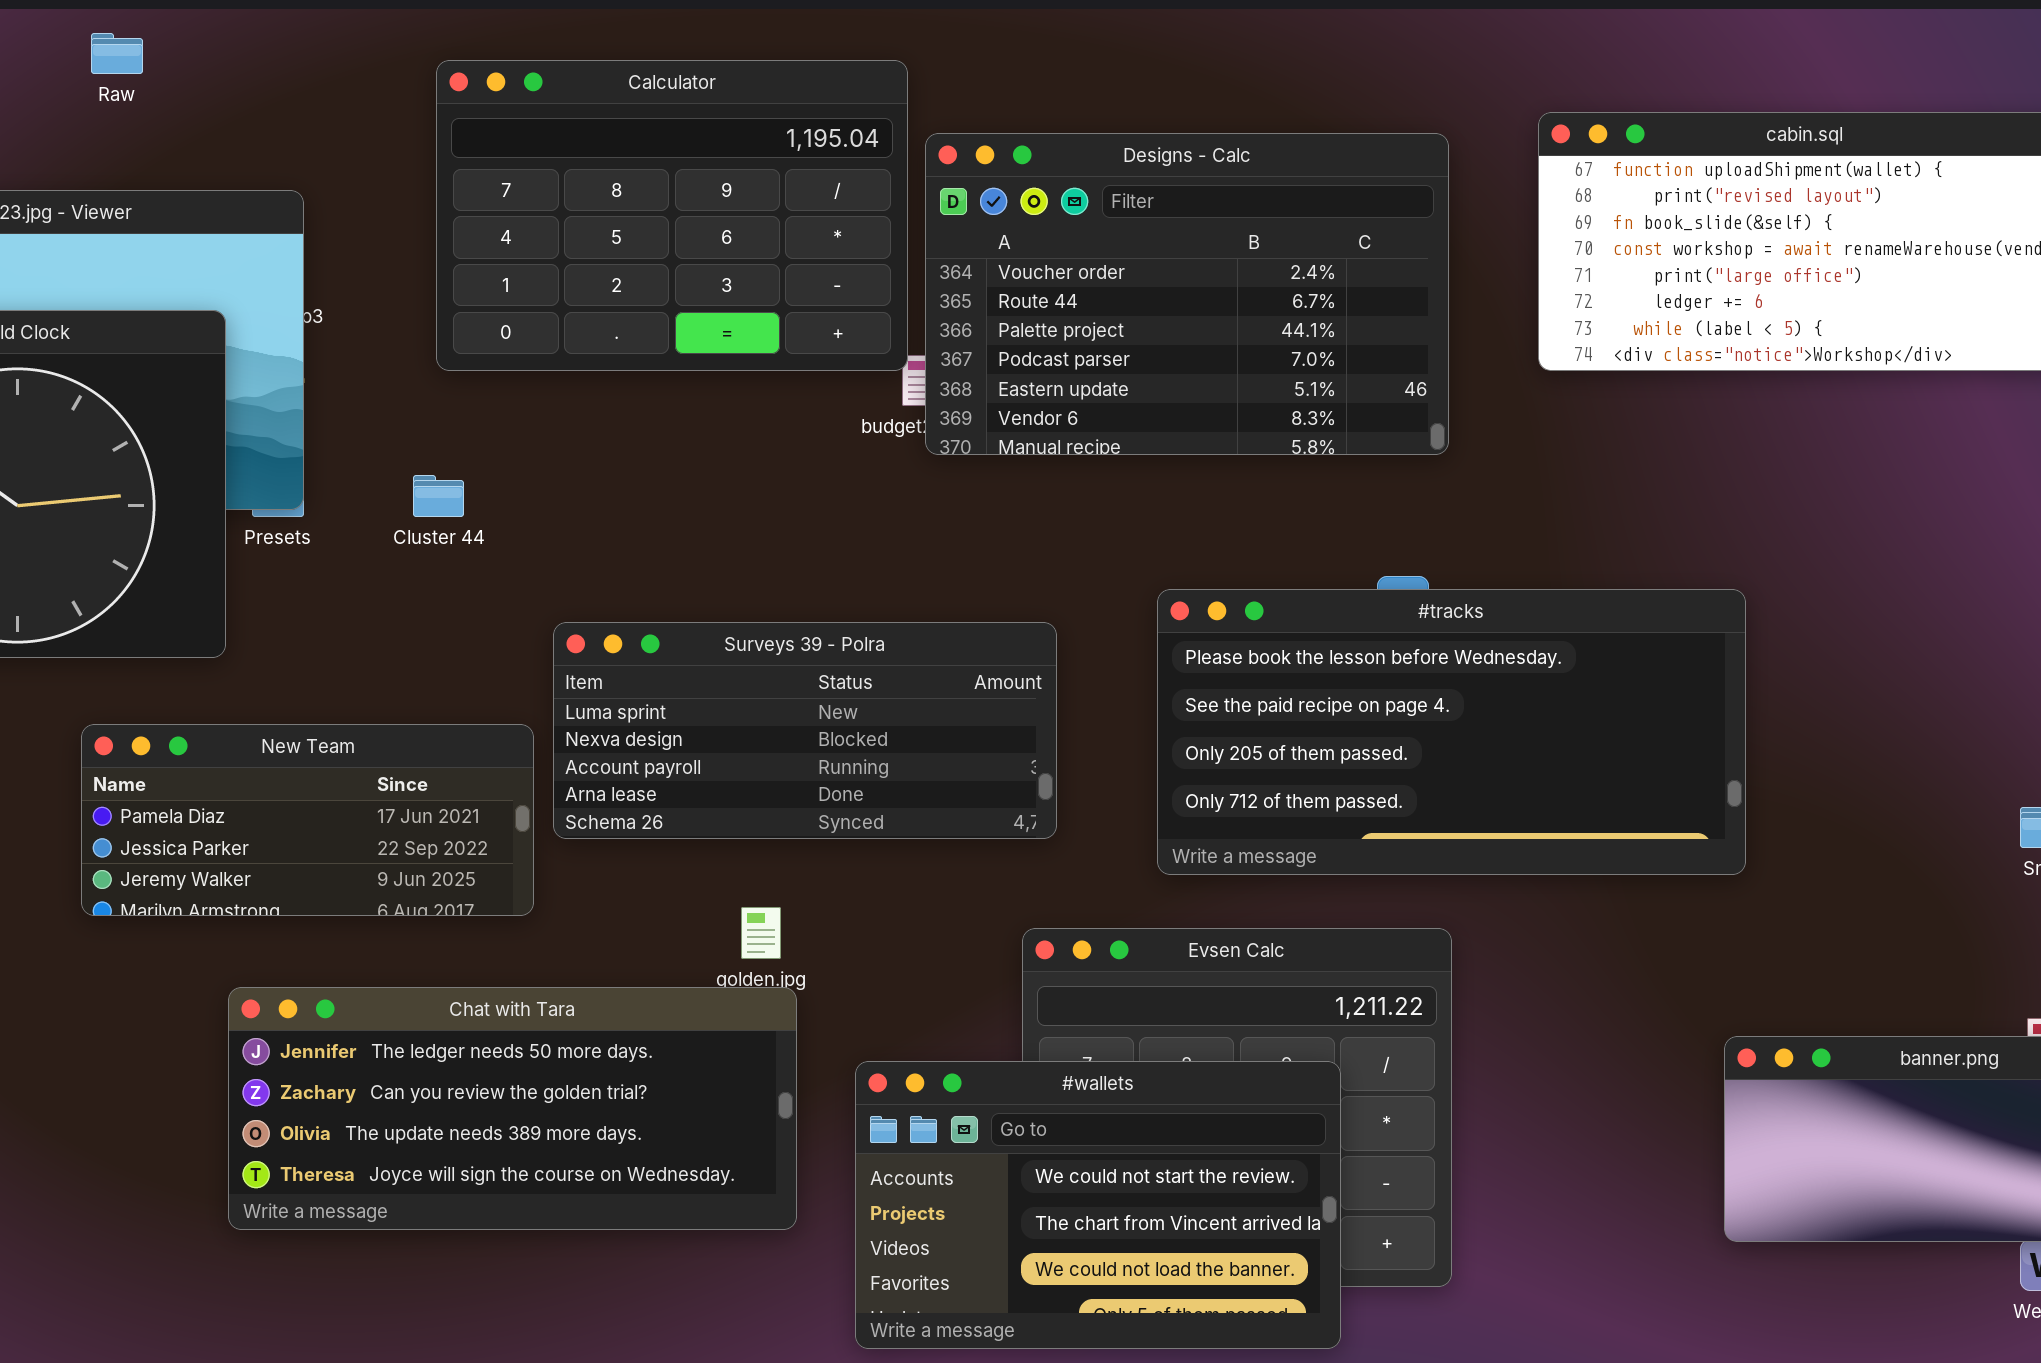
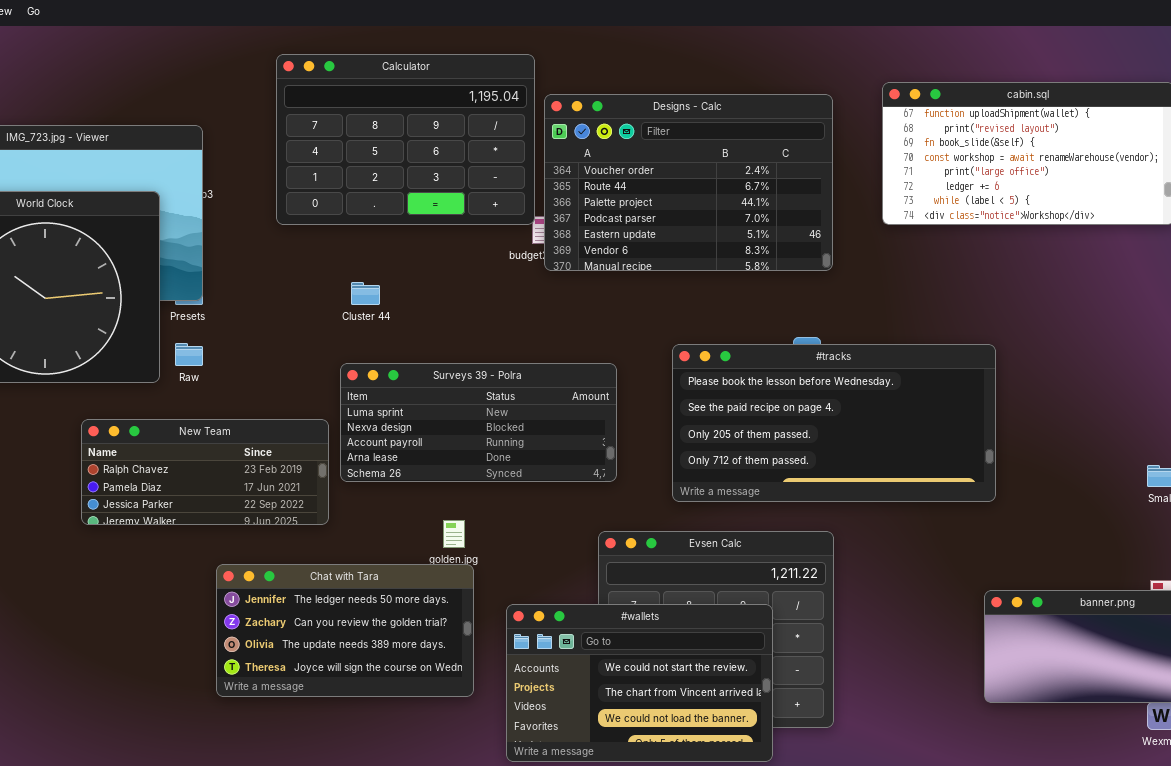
Raw: [91,33,143,74] -> [175,343,203,366], moved
Cluster 44: [413,475,464,517] -> [351,282,380,305], moved
New Team: [81,724,534,916] -> [81,419,329,525], scrolled up 1 row
Chat with Tara: [228,987,797,1230] -> [216,564,474,697], resized

